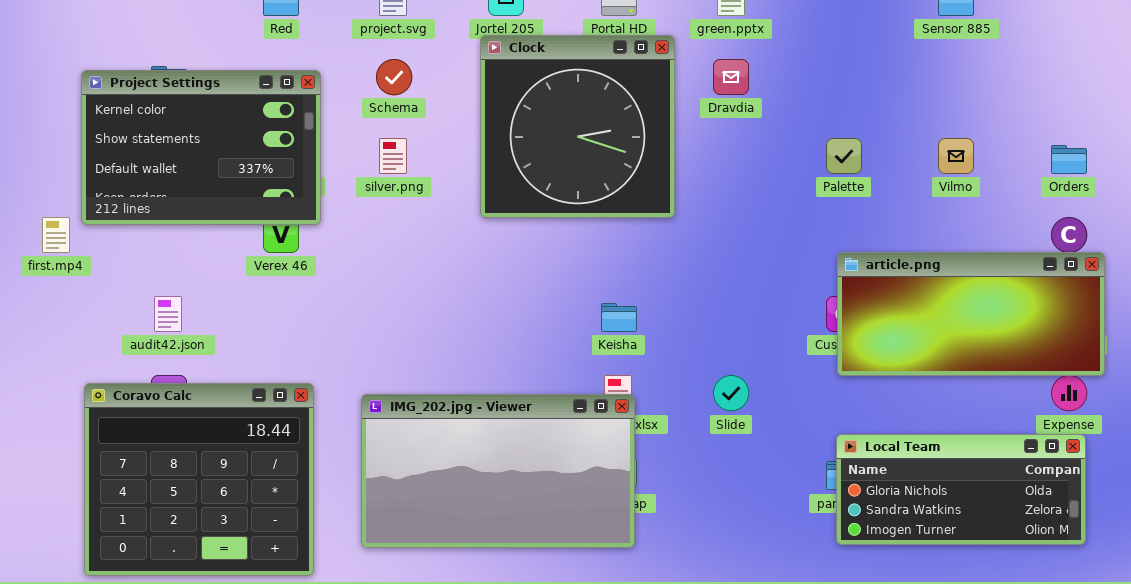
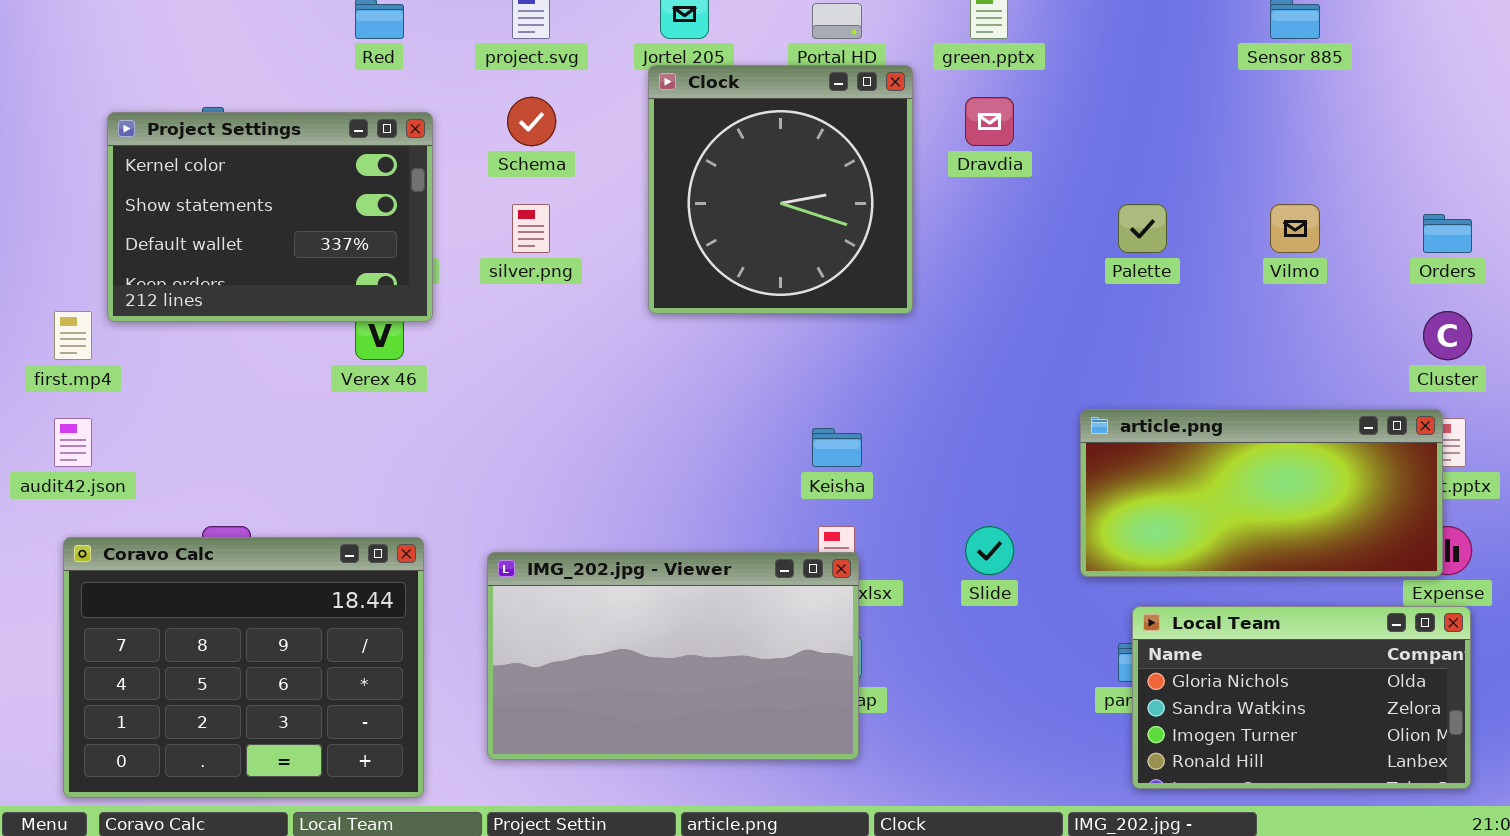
article.png: [837,252,1105,376] -> [1080,409,1443,577], moved
audit42.json: [154,296,182,332] -> [54,418,92,467], moved
Coravo Calc: [84,383,314,576] -> [63,537,424,798], resized
Local Team: [836,434,1086,545] -> [1132,606,1471,789], resized

